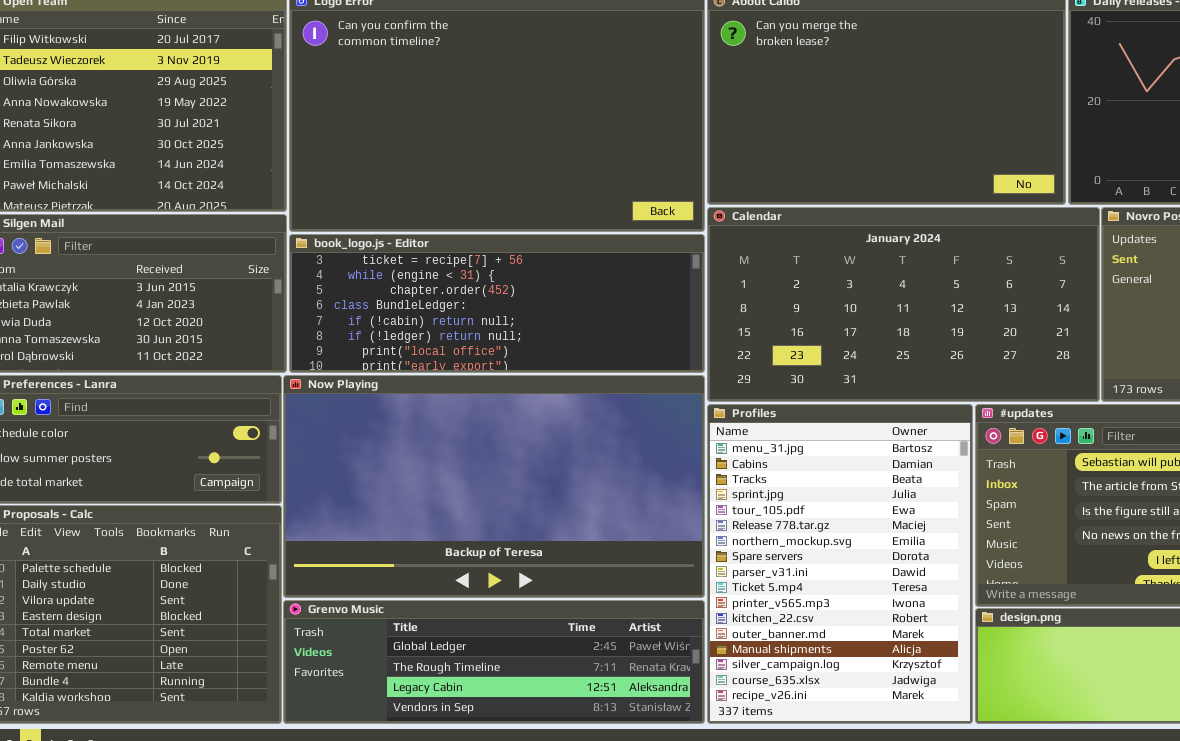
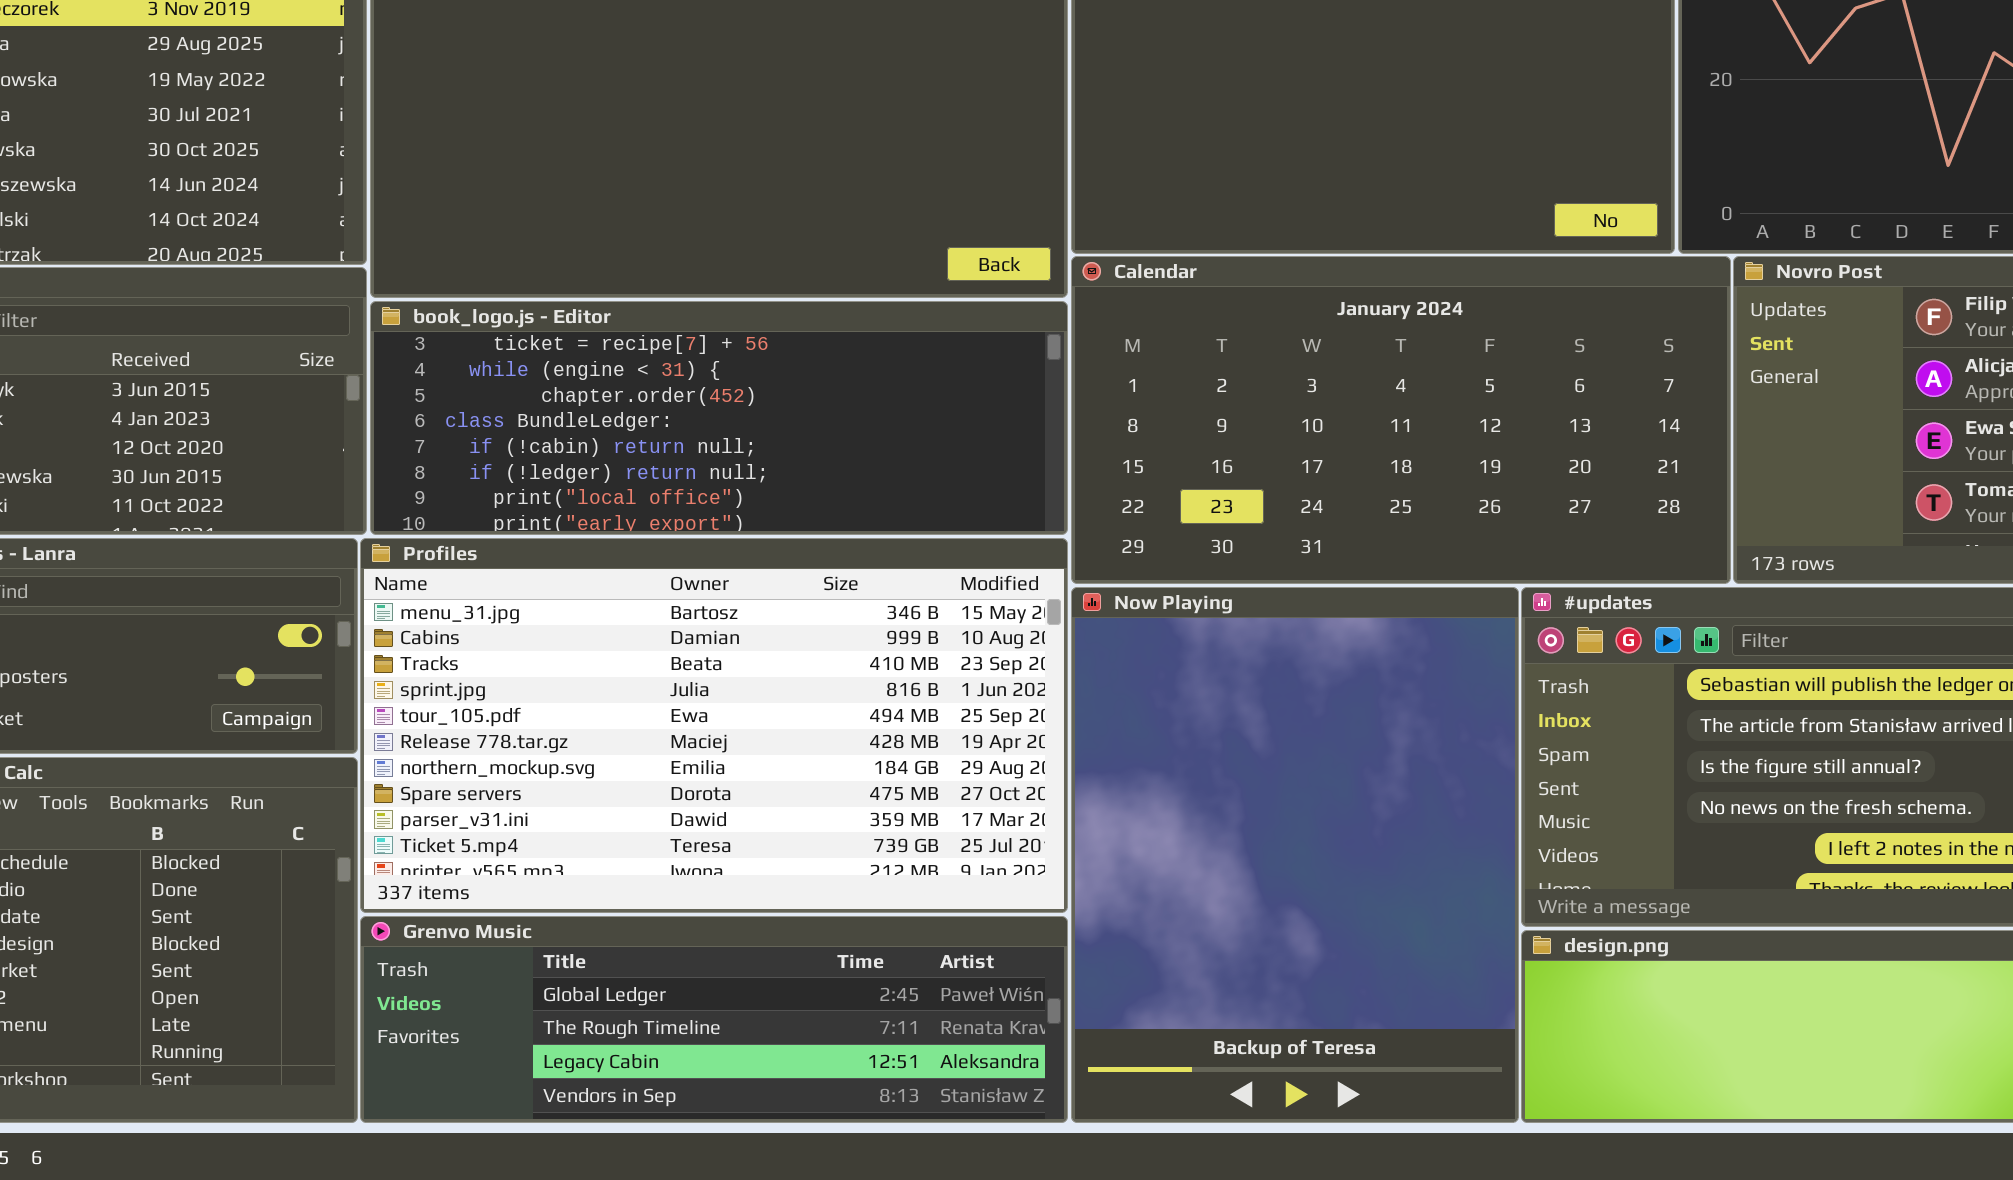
Now Playing: [283,375,705,598] -> [1071,587,1519,1123], moved, resized
Profiles: [707,404,973,724] -> [360,538,1068,913], moved, resized

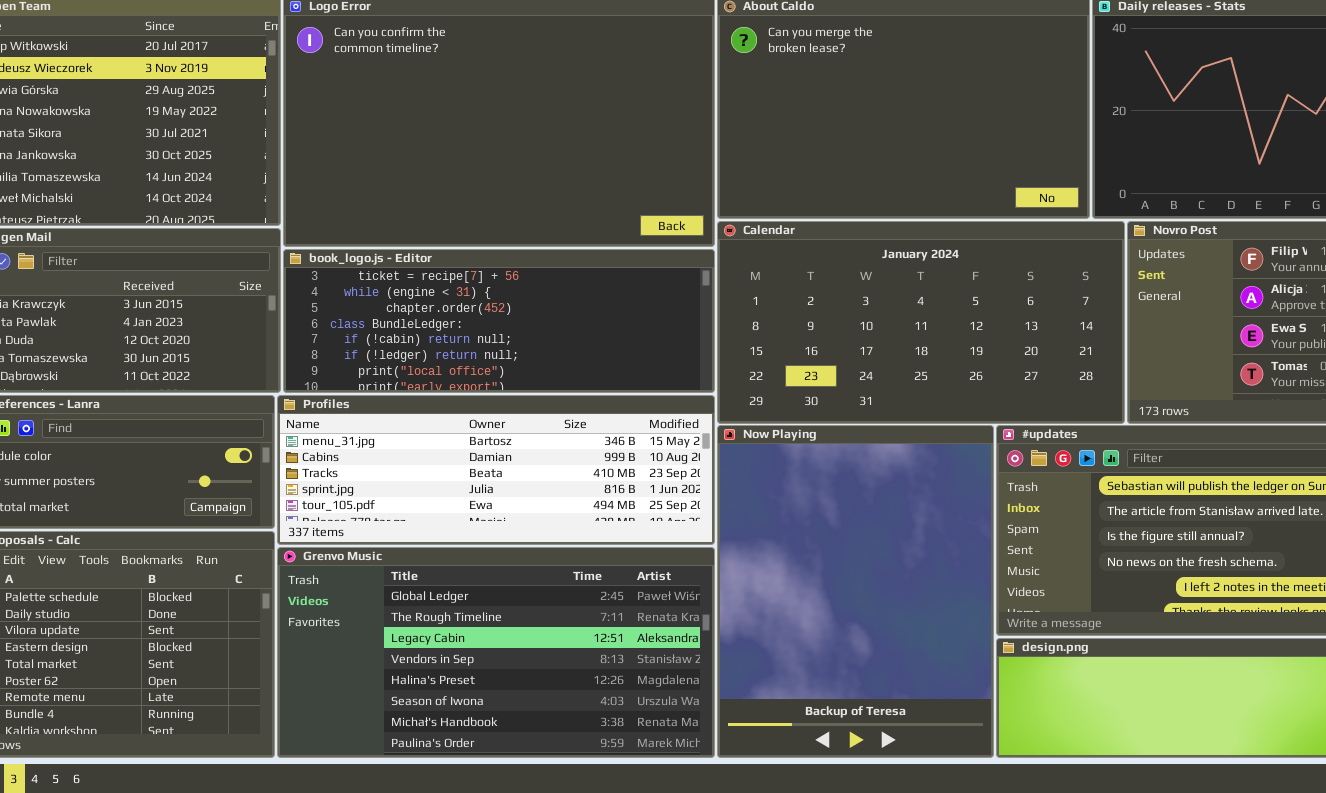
Profiles: [360,538,1068,913] -> [277,395,715,545], resized
Grenvo Music: [360,916,1068,1123] -> [277,547,715,758], resized

